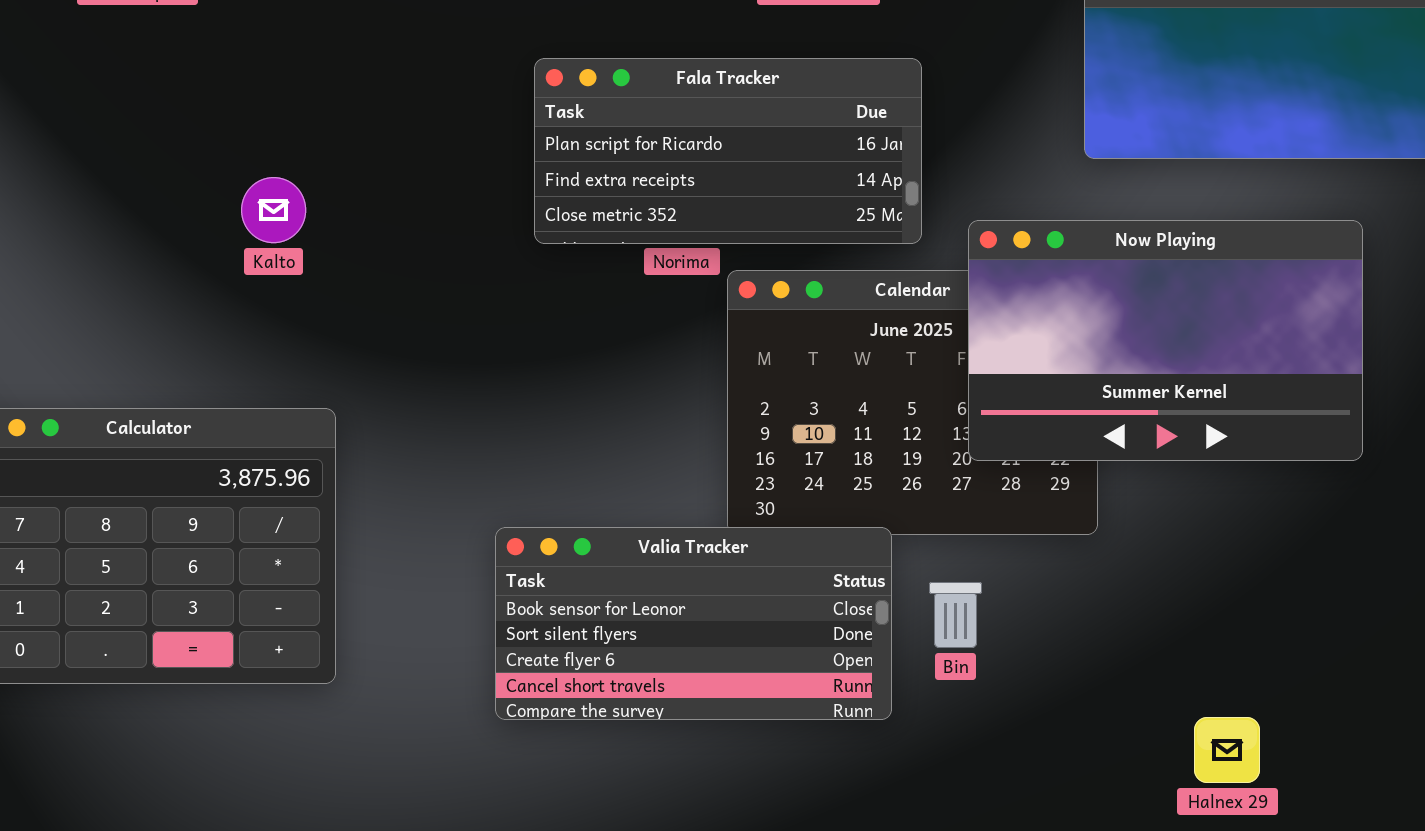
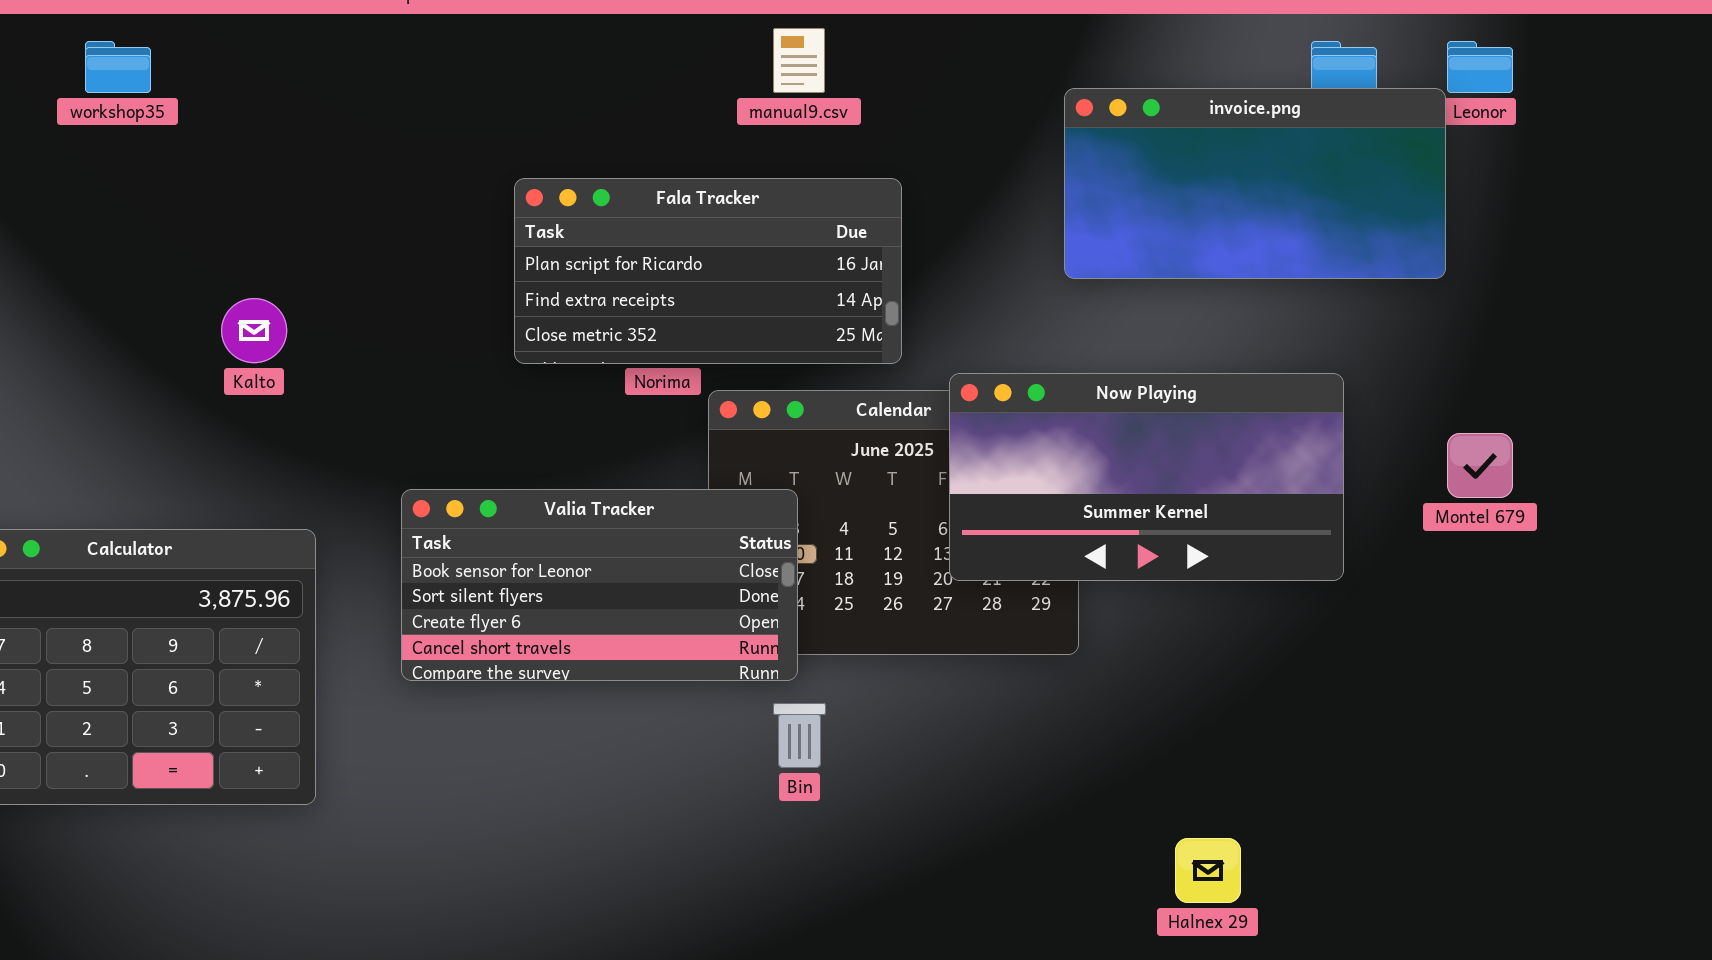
Now Playing: [968,220,1363,461] -> [949,373,1344,581], resized
Valia Tracker: [495,527,892,720] -> [401,489,798,681], moved
Bin: [929,582,982,648] -> [773,703,826,768], moved

